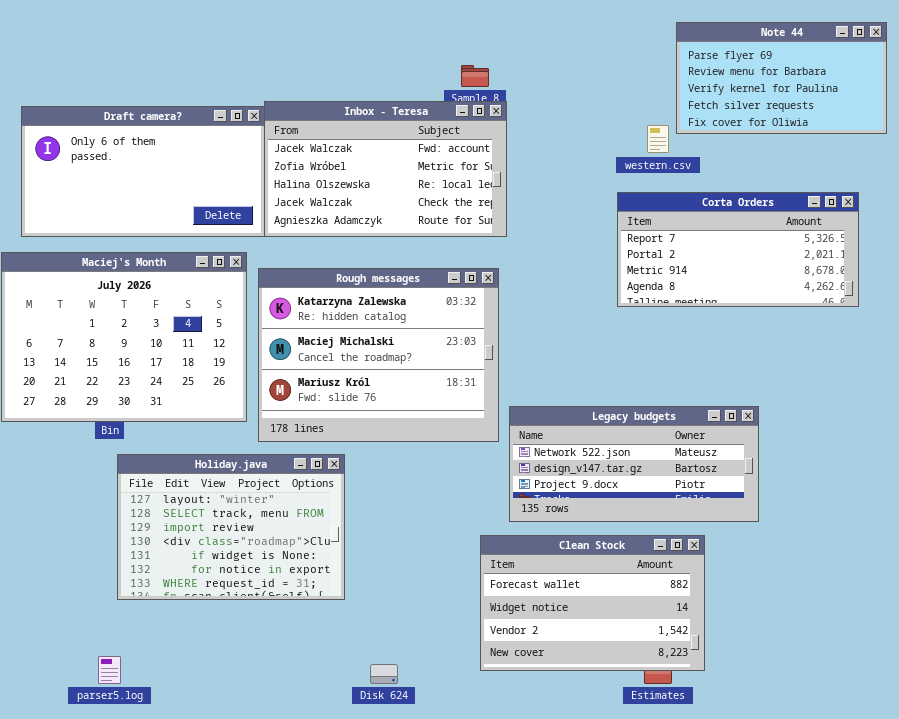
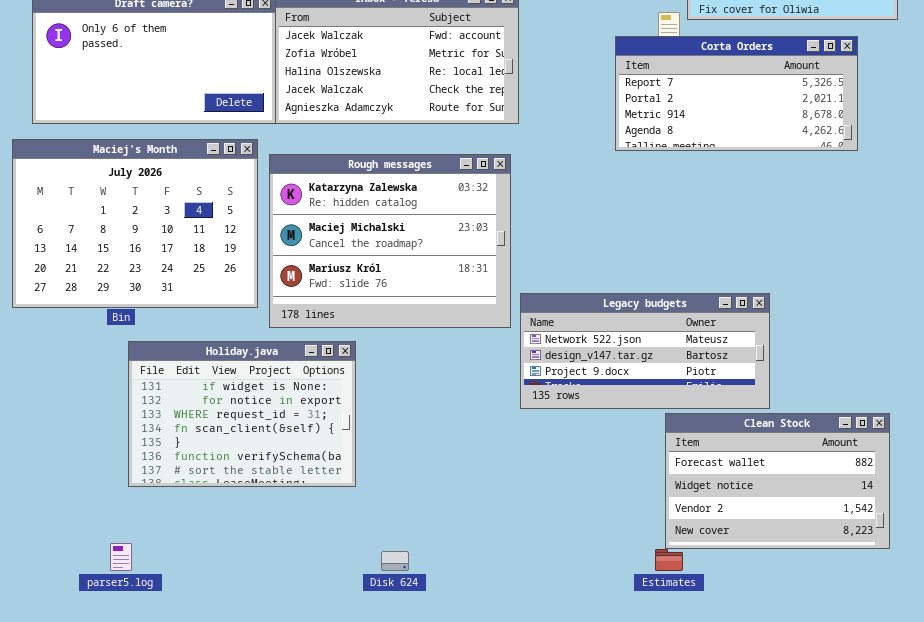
Corta Orders: [617,192,859,307] -> [615,36,858,151], moved
Holiday.java: [117,454,345,600] -> [128,341,356,487], scrolled down 4 rows
Clean Stock: [480,535,705,671] -> [665,413,890,549], moved

